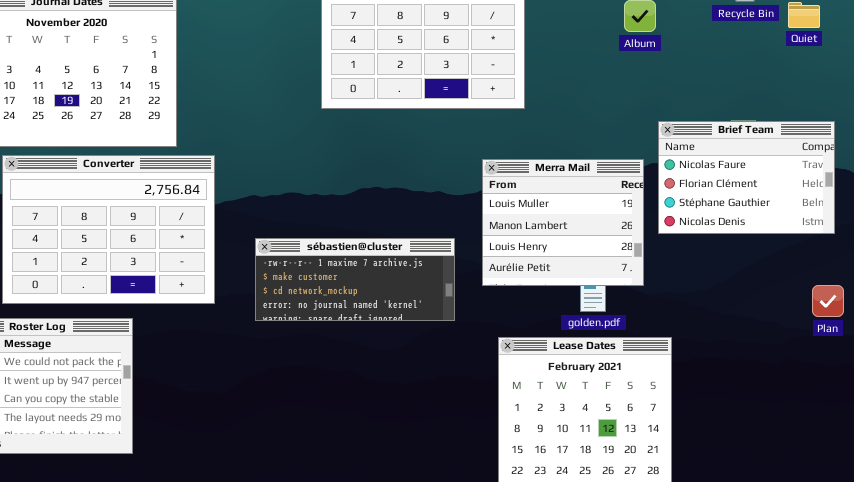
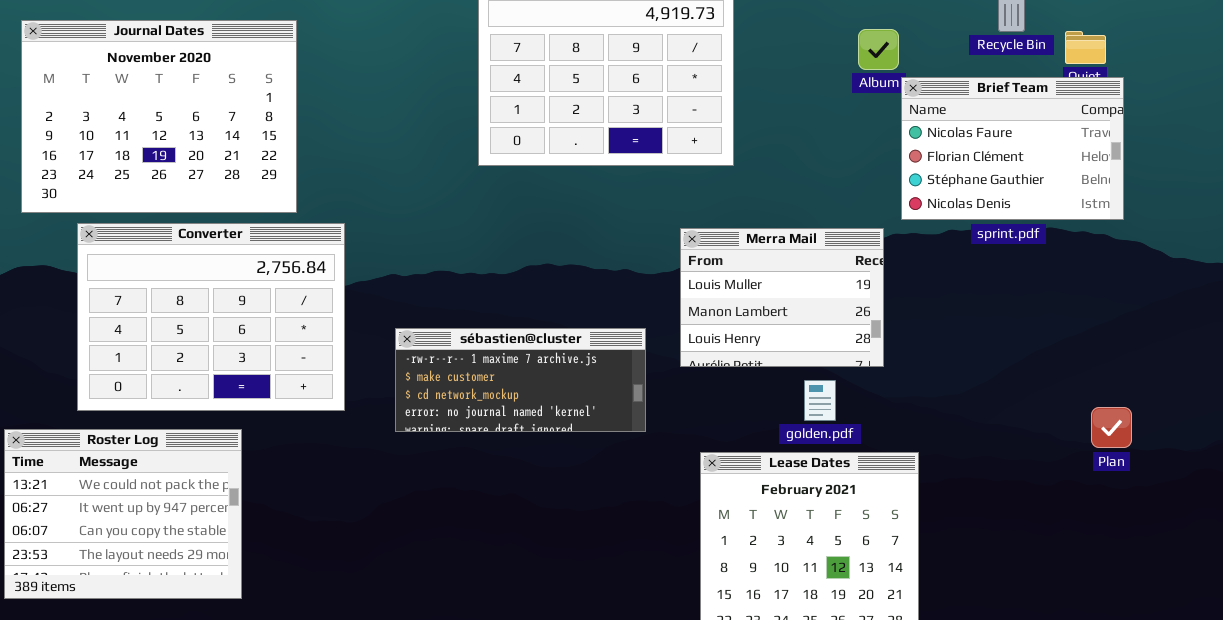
Brief Team: [658,121,835,234] -> [901,77,1124,220], moved
Merra Mail: [482,159,644,286] -> [680,228,884,367], resized
Plan: [812,285,844,317] -> [1091,407,1132,448], moved

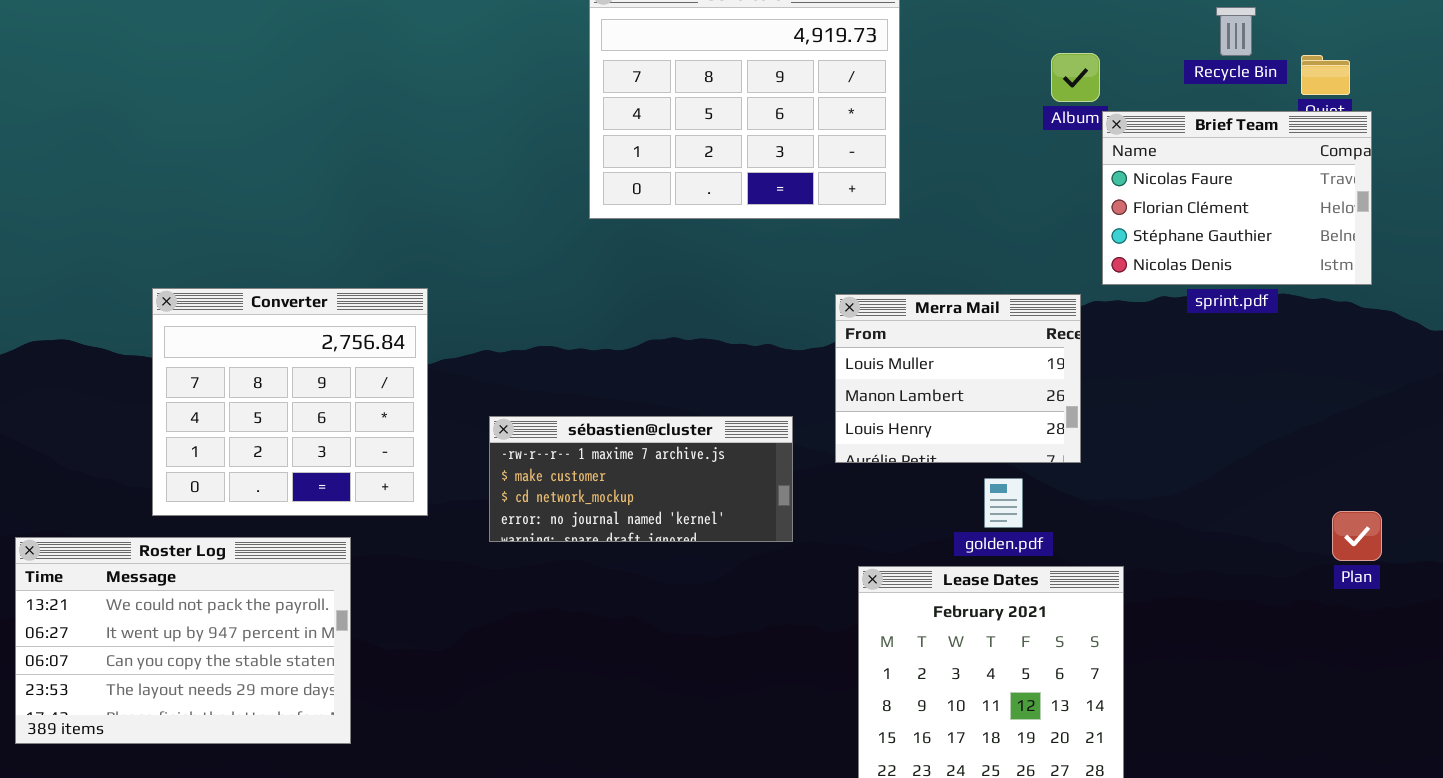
Journal Dates: [21,20,297,213] -> none, closed
Converter: [77,223,345,411] -> [152,288,428,516], resized
Roster Log: [4,429,242,599] -> [15,537,351,744], resized

